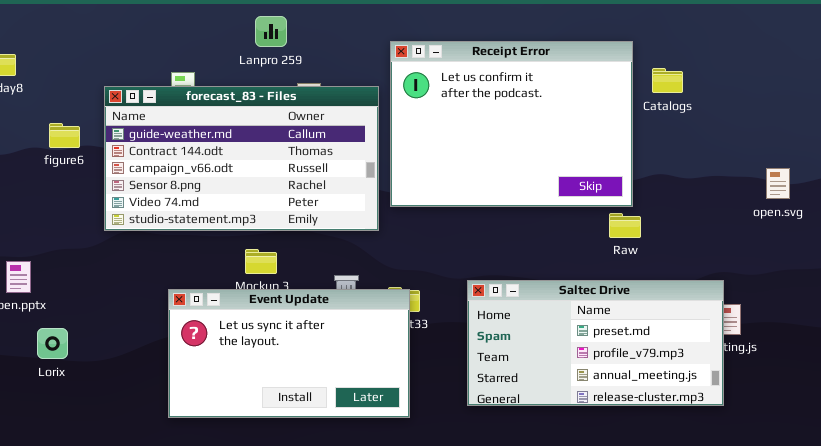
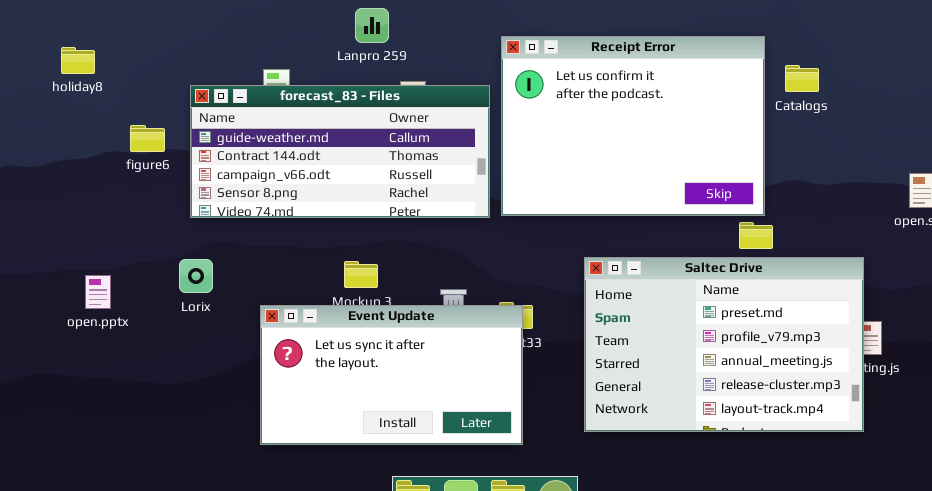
forecast_83 - Files: [104,86,379,231] -> [190,85,490,218], resized
Saltec Drive: [467,280,724,406] -> [584,257,864,432], resized
Lorix: [37,328,68,359] -> [179,259,213,293], moved

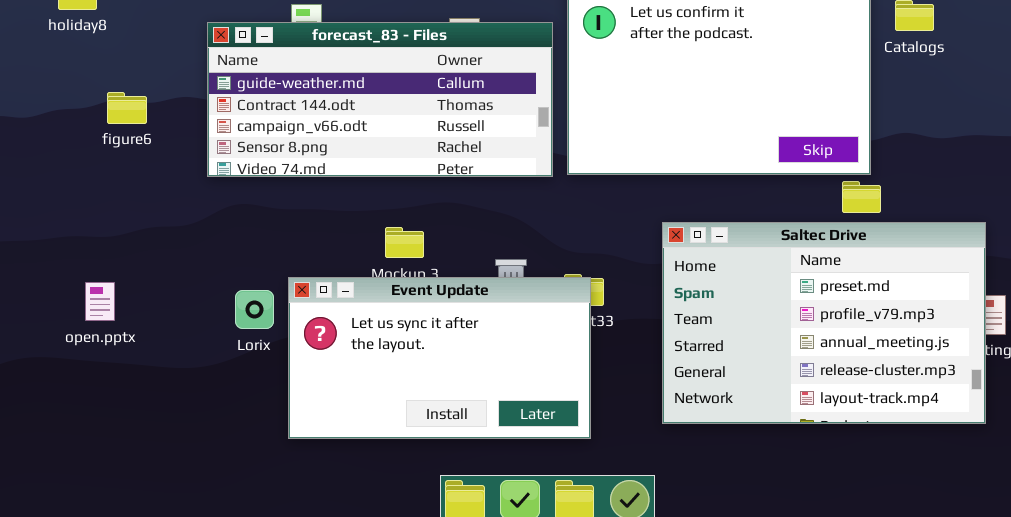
figure6: [130,125,165,152] -> [107,92,147,124], moved
Lorix: [179,259,213,293] -> [235,290,274,329], moved
open.pptx: [85,275,111,309] -> [85,282,115,321], moved

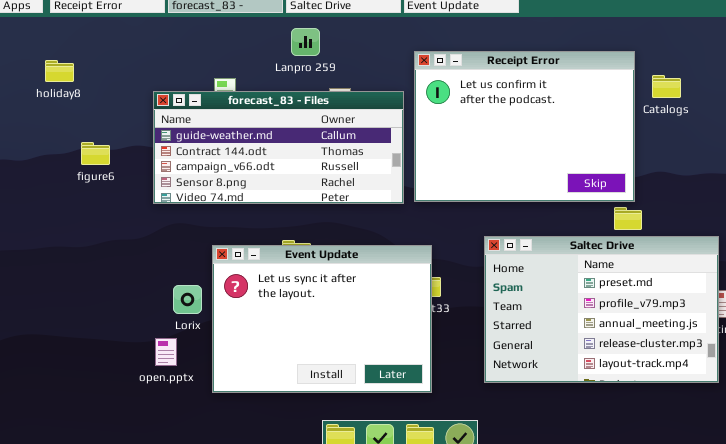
Event Update: [288,277,591,439] -> [212,245,432,393], resized
open.pptx: [85,282,115,321] -> [155,338,177,366], moved

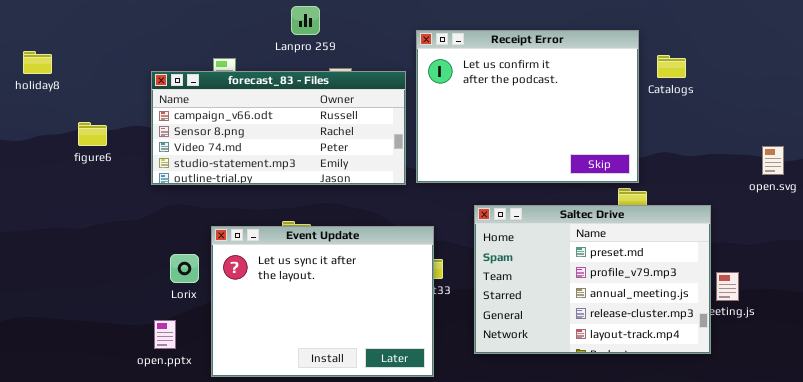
holiday8: [45,60,74,82] -> [23,51,52,74], moved
forecast_83 - Files: [153,91,404,204] -> [151,71,406,185], scrolled down 2 rows
Saltec Drive: [484,236,719,383] -> [474,205,711,354], moved
Lorix: [173,285,202,314] -> [170,254,199,283], moved

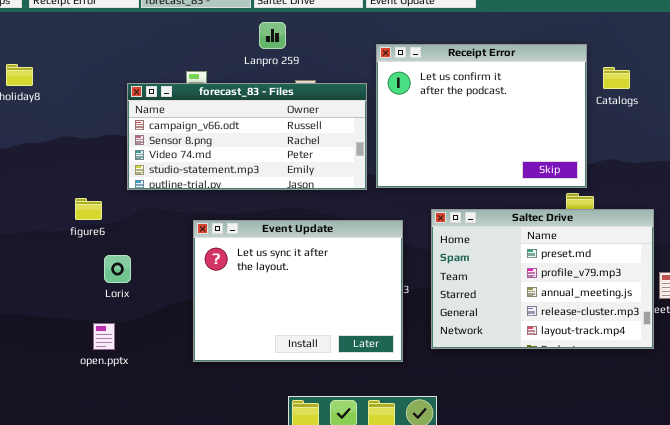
figure6: [78,122,107,146] -> [75,198,102,220], moved
Event Update: [211,226,434,377] -> [193,220,403,362], moved
Lorix: [170,254,199,283] -> [104,255,131,283], moved
open.pptx: [154,320,176,349] -> [93,323,115,350], moved

